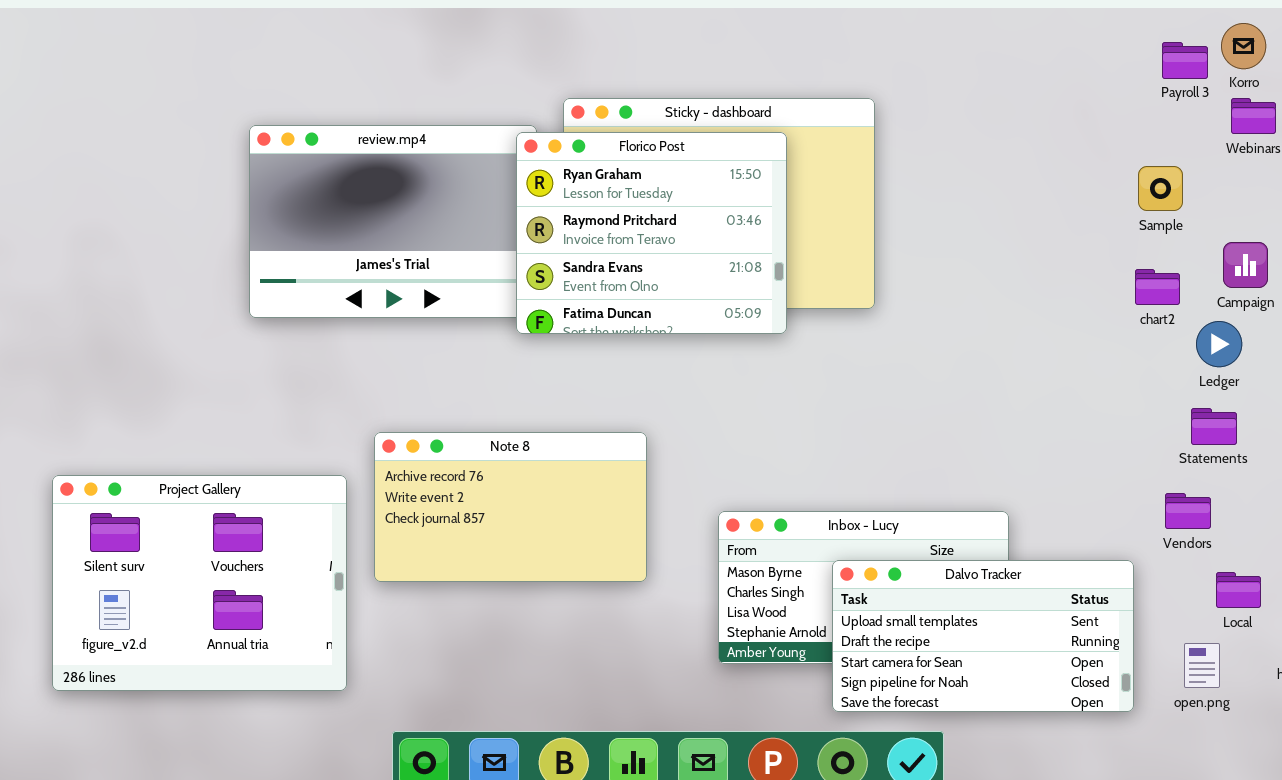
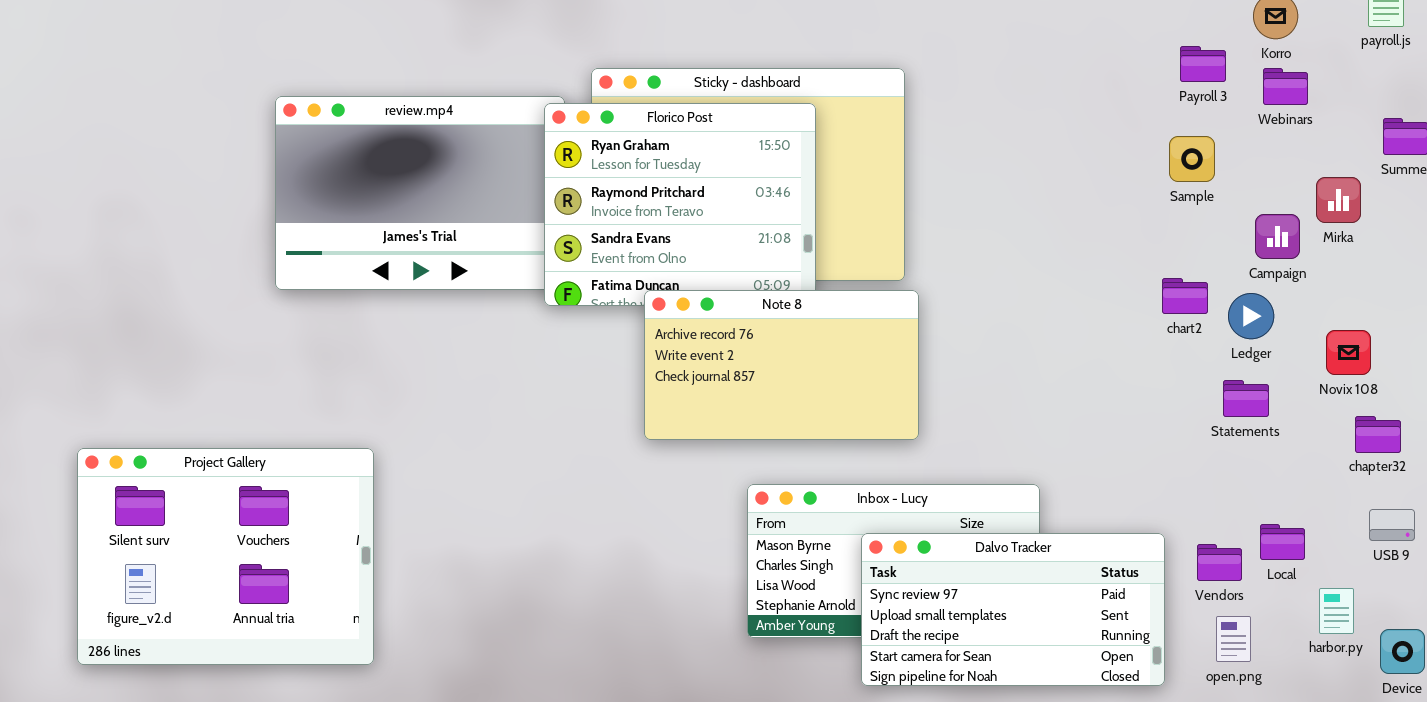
Payroll 3: [1162,42,1208,79] -> [1180,46,1226,82], moved
chart2: [1135,269,1180,305] -> [1162,278,1208,314], moved
Note 8: [374,432,647,582] -> [644,290,919,440], moved
Vendors: [1165,493,1211,529] -> [1197,544,1242,581], moved
Dalvo Tracker: [832,560,1134,712] -> [861,533,1165,686], scrolled up 1 row
Local: [1216,572,1261,608] -> [1260,524,1305,560], moved

